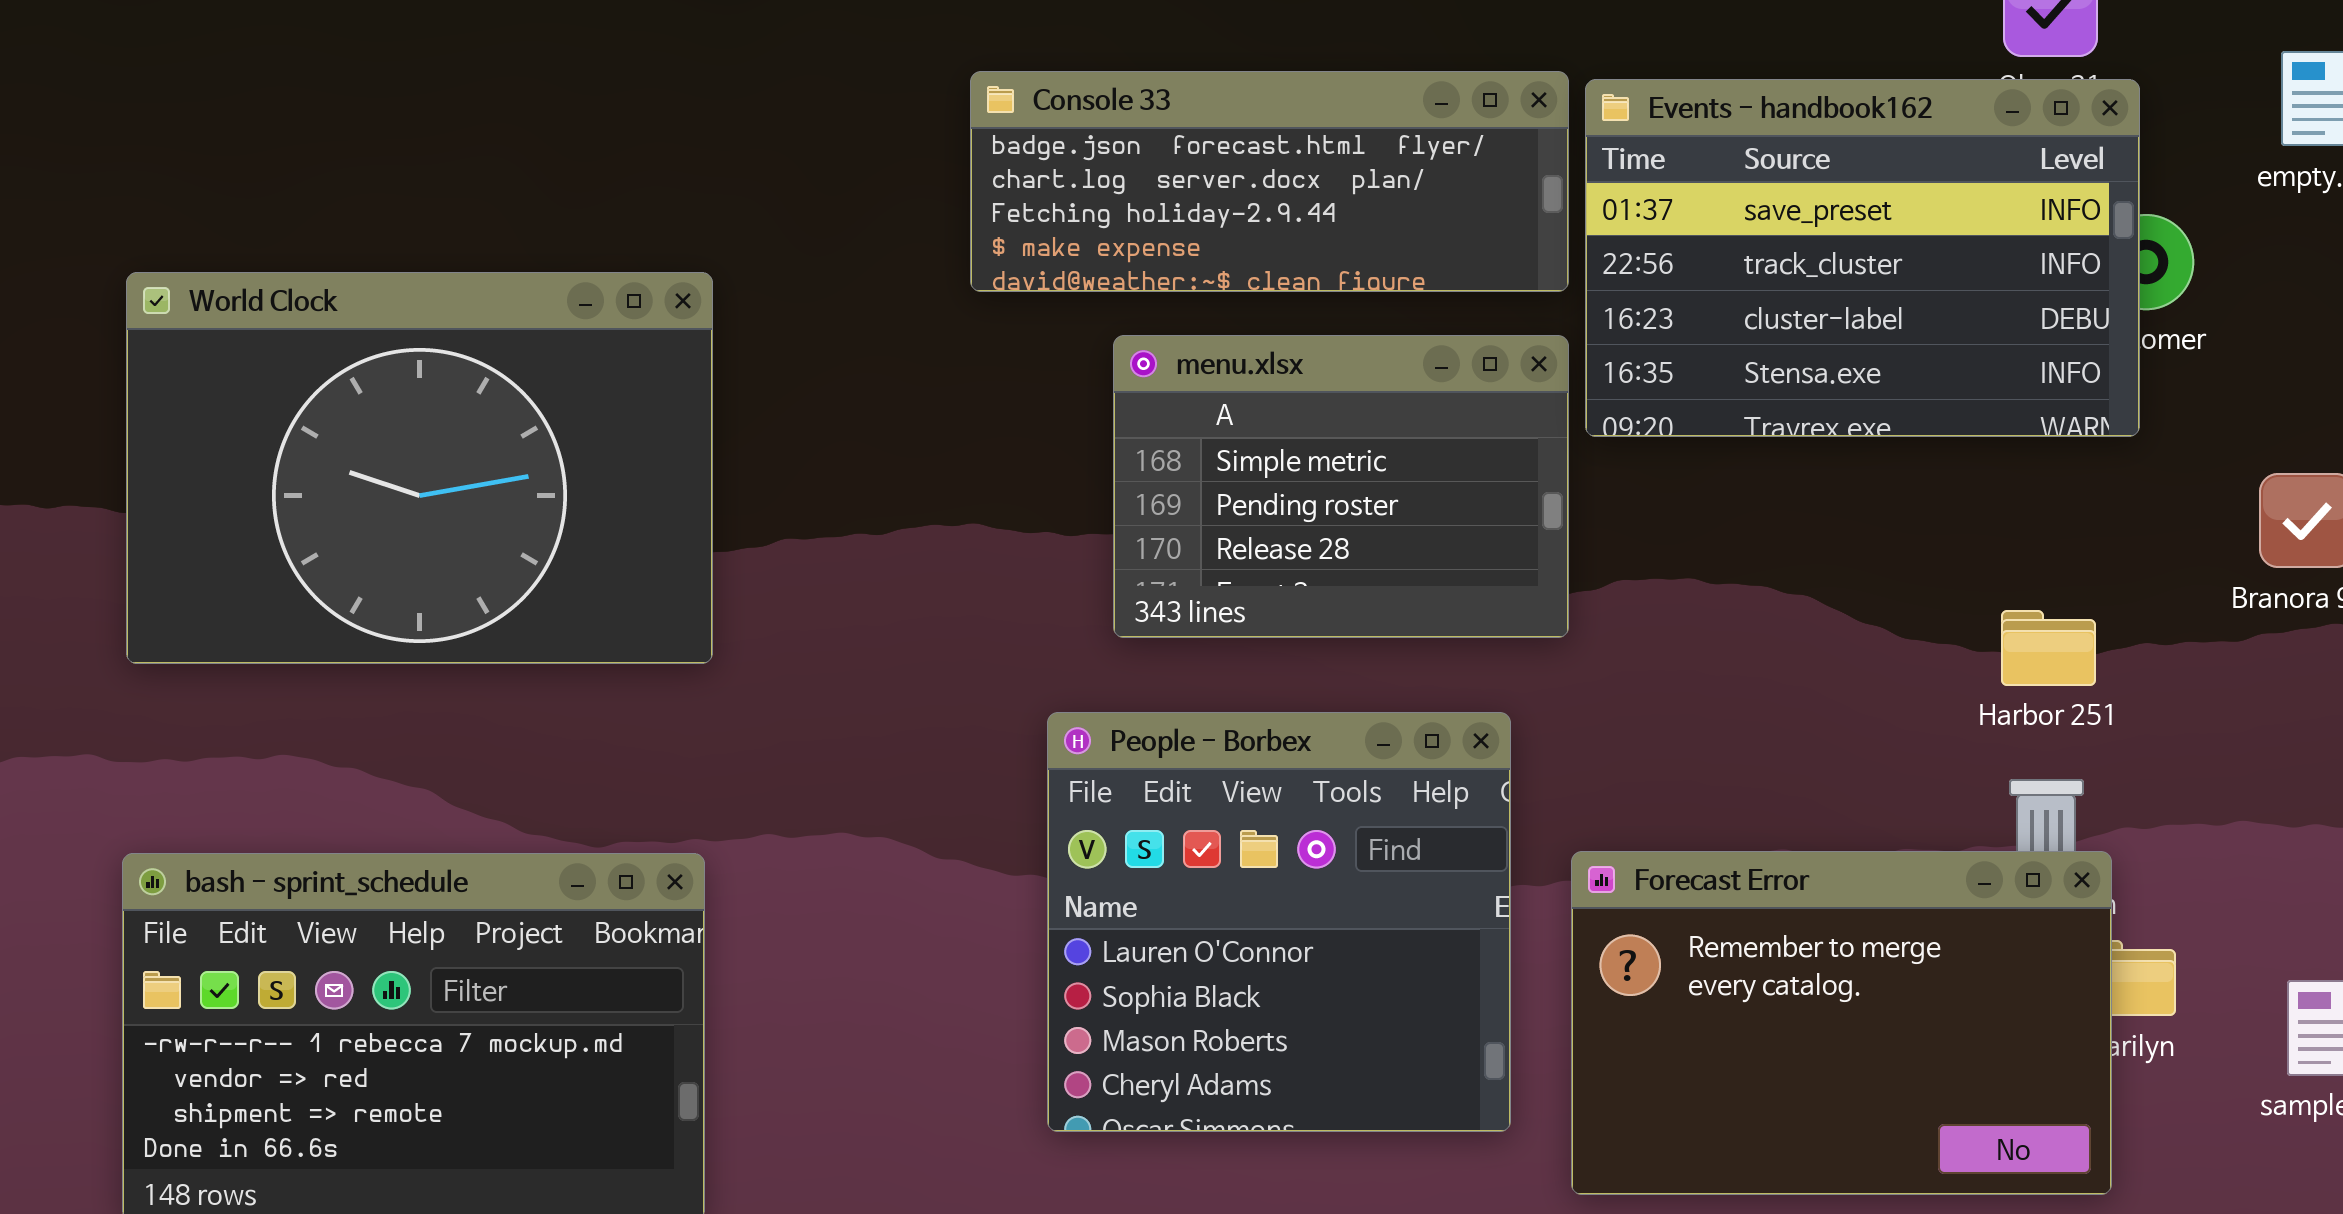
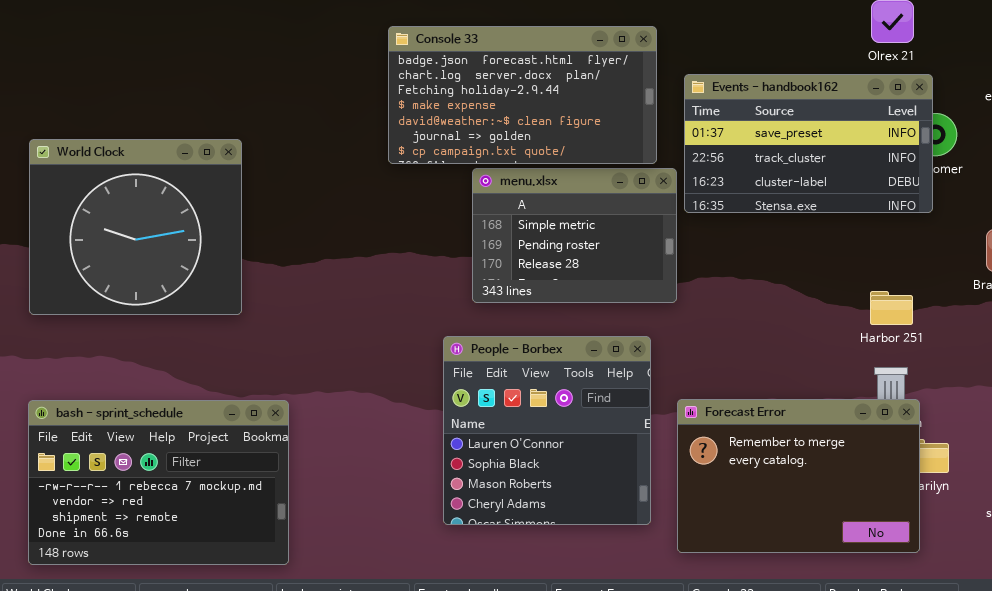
Console 33: [970,71,1569,292] -> [388,26,657,164], moved, resized
Events - handbook162: [1585,79,2140,437] -> [684,74,933,213], resized
World Clock: [126,272,713,664] -> [29,139,242,315], resized

